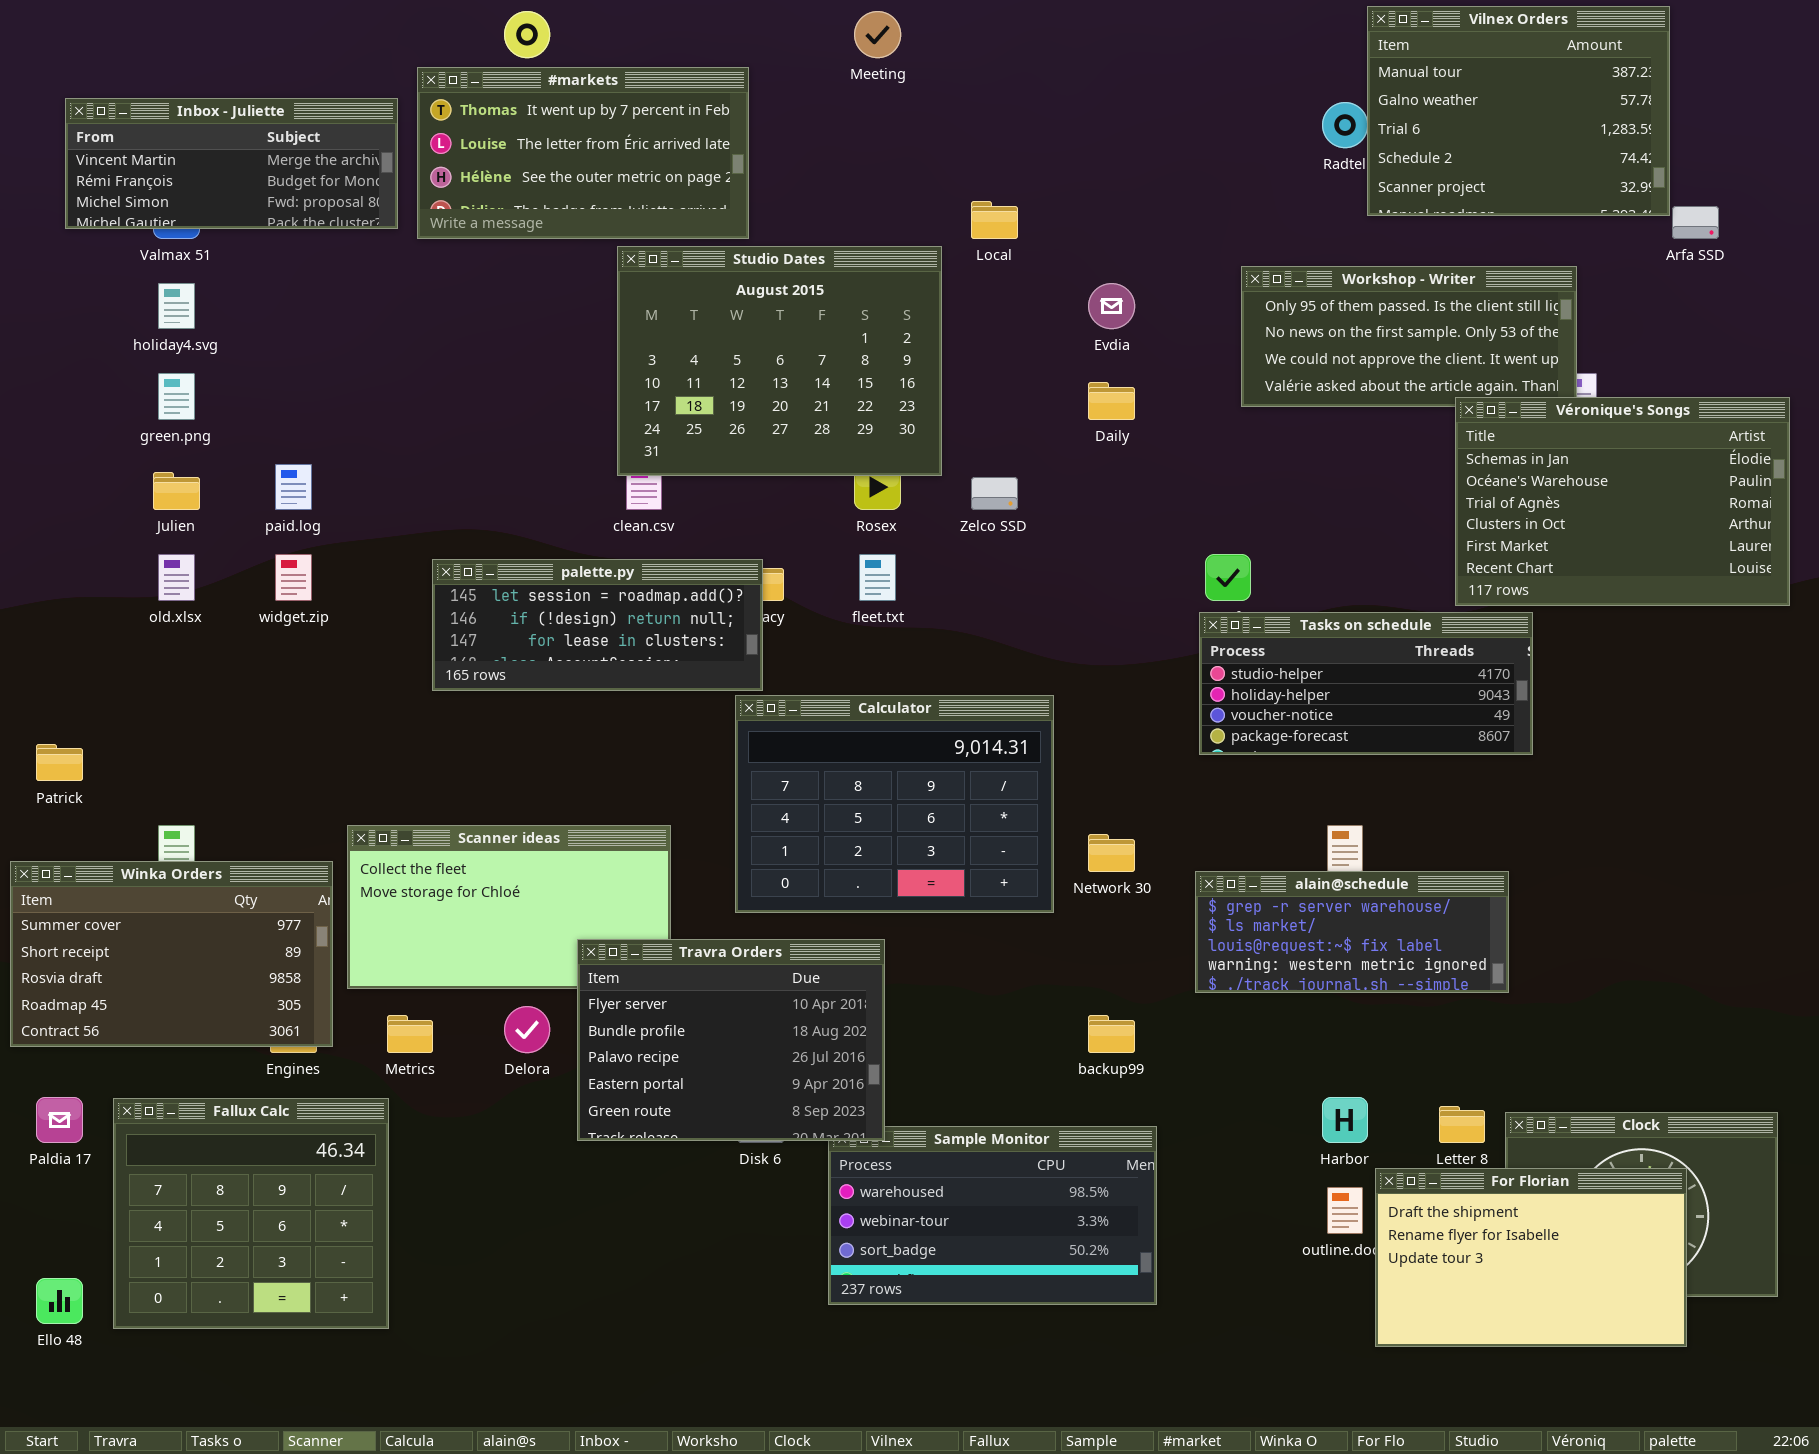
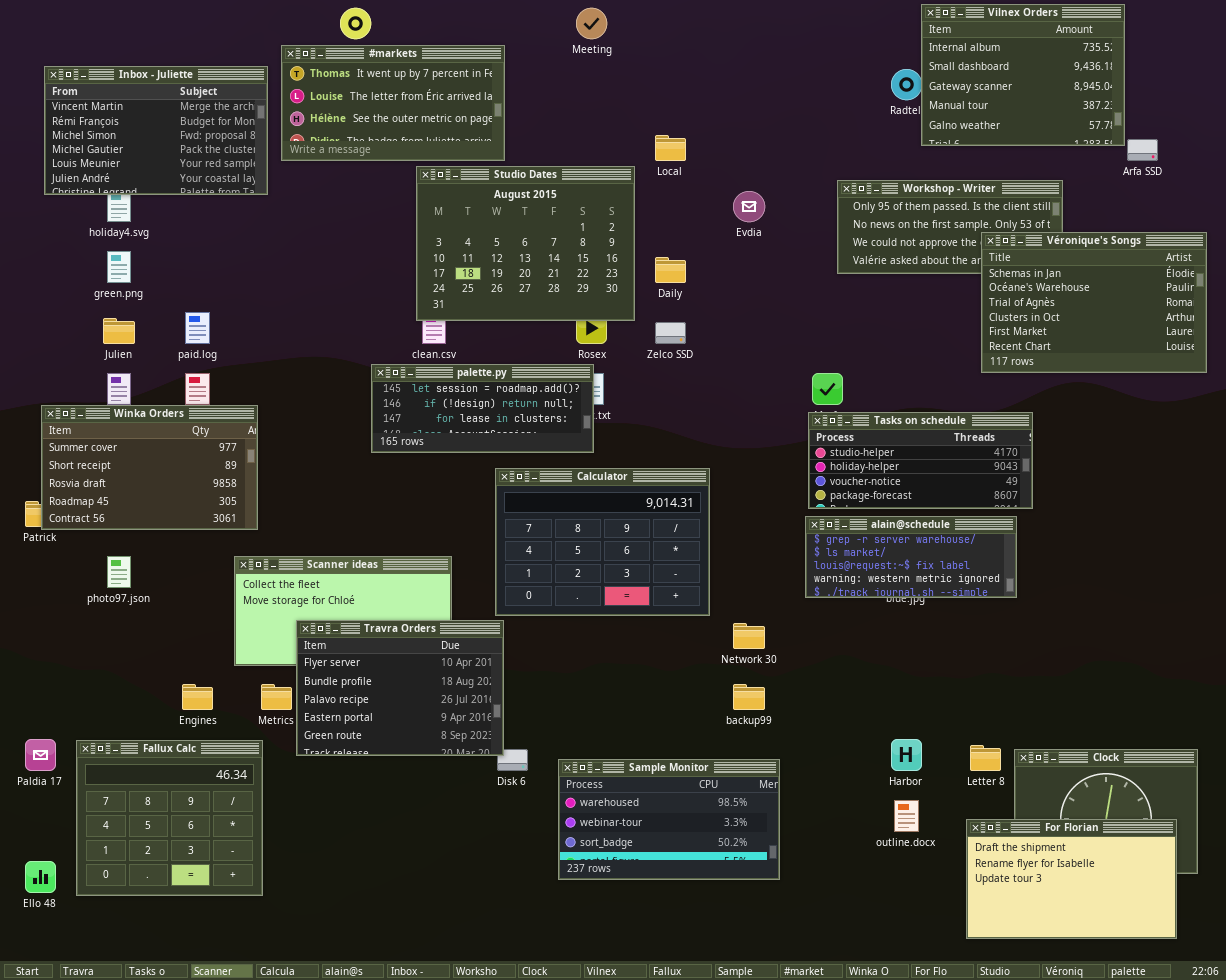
Vilnex Orders: [1367,6,1670,216] -> [921,4,1125,146], scrolled up 3 rows
Inbox - Juliette: [65,98,398,229] -> [44,66,268,195], resized
Daily: [1088,382,1135,420] -> [655,257,686,283], moved
Véronique's Songs: [1455,397,1790,606] -> [981,232,1207,373], moved
palette.py: [432,559,763,691] -> [371,364,594,453], moved
Network 30: [1088,834,1135,872] -> [733,623,765,649], moved
Winka Orders: [10,861,333,1047] -> [41,405,258,530], moved
alain@schedule: [1195,871,1509,993] -> [805,516,1017,598], moved
Travra Orders: [577,939,885,1141] -> [296,620,504,756], moved
For Florian: [1375,1168,1687,1347] -> [966,819,1177,939], moved

